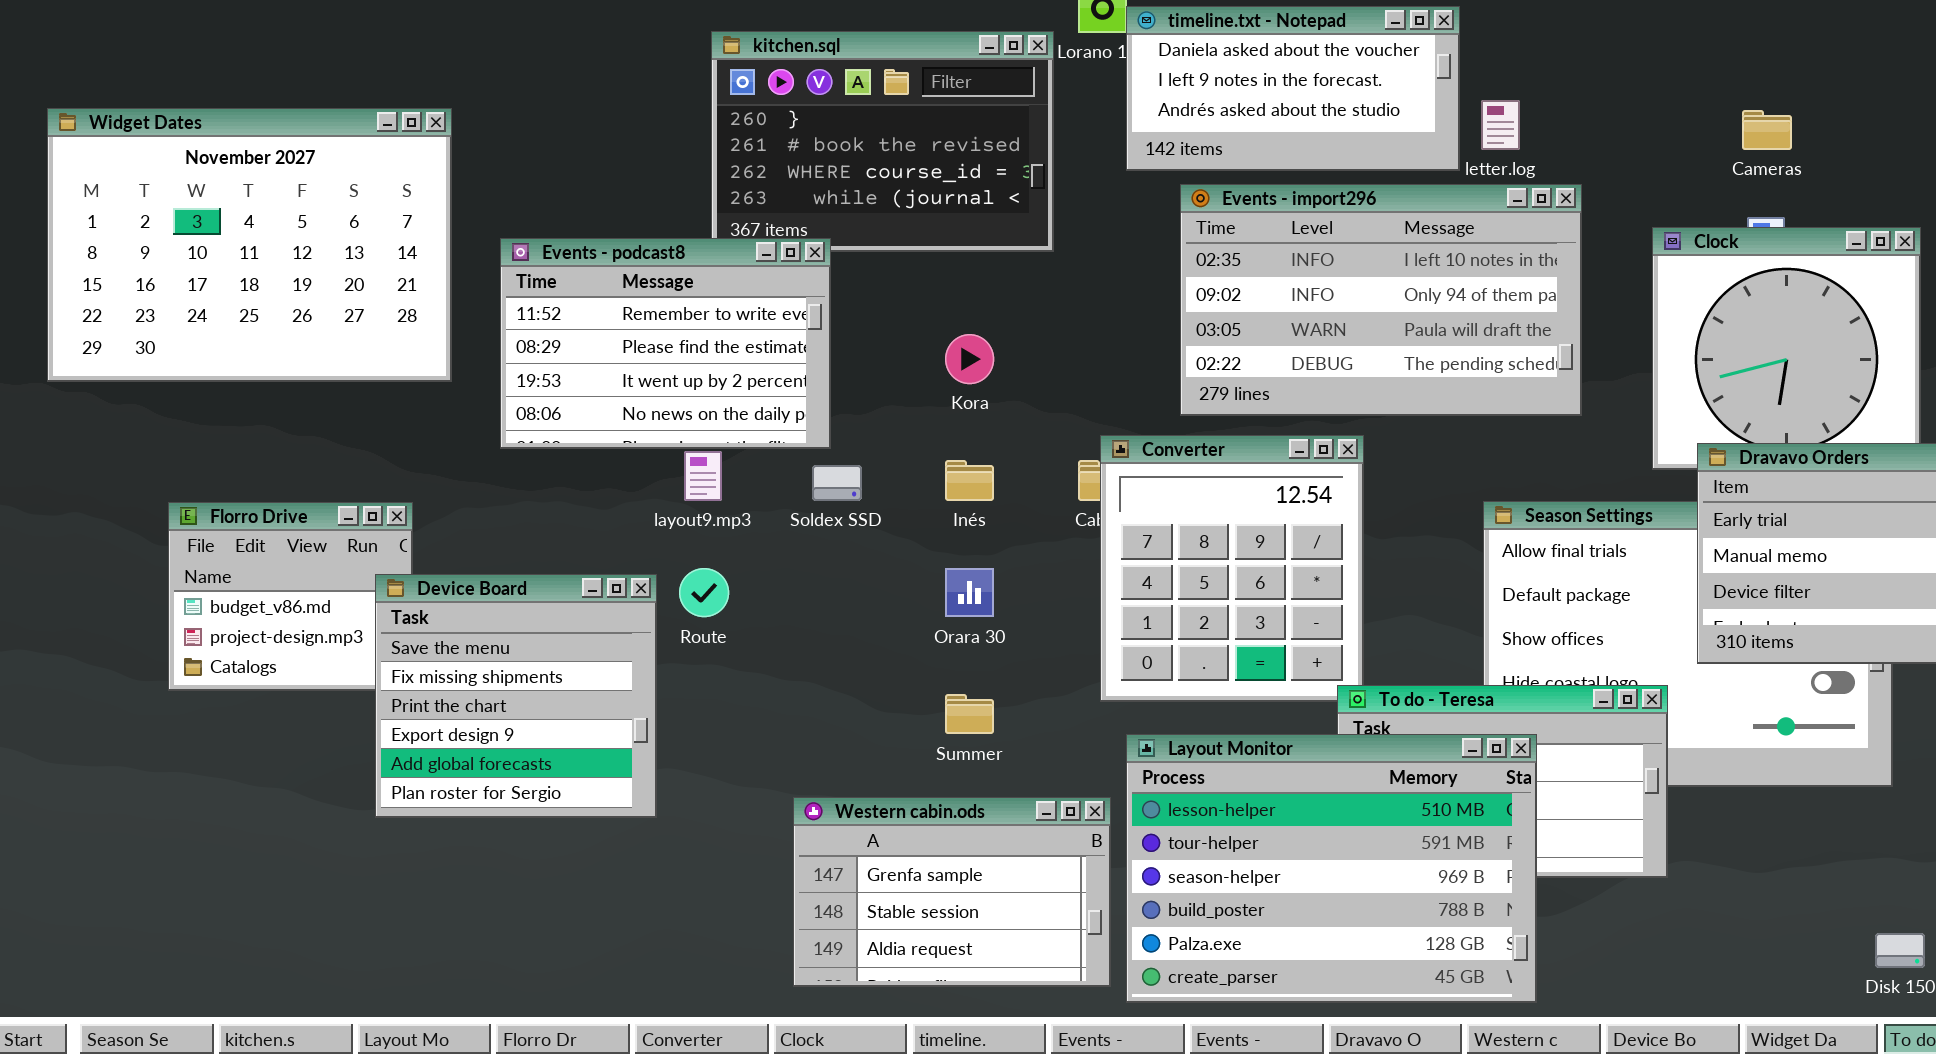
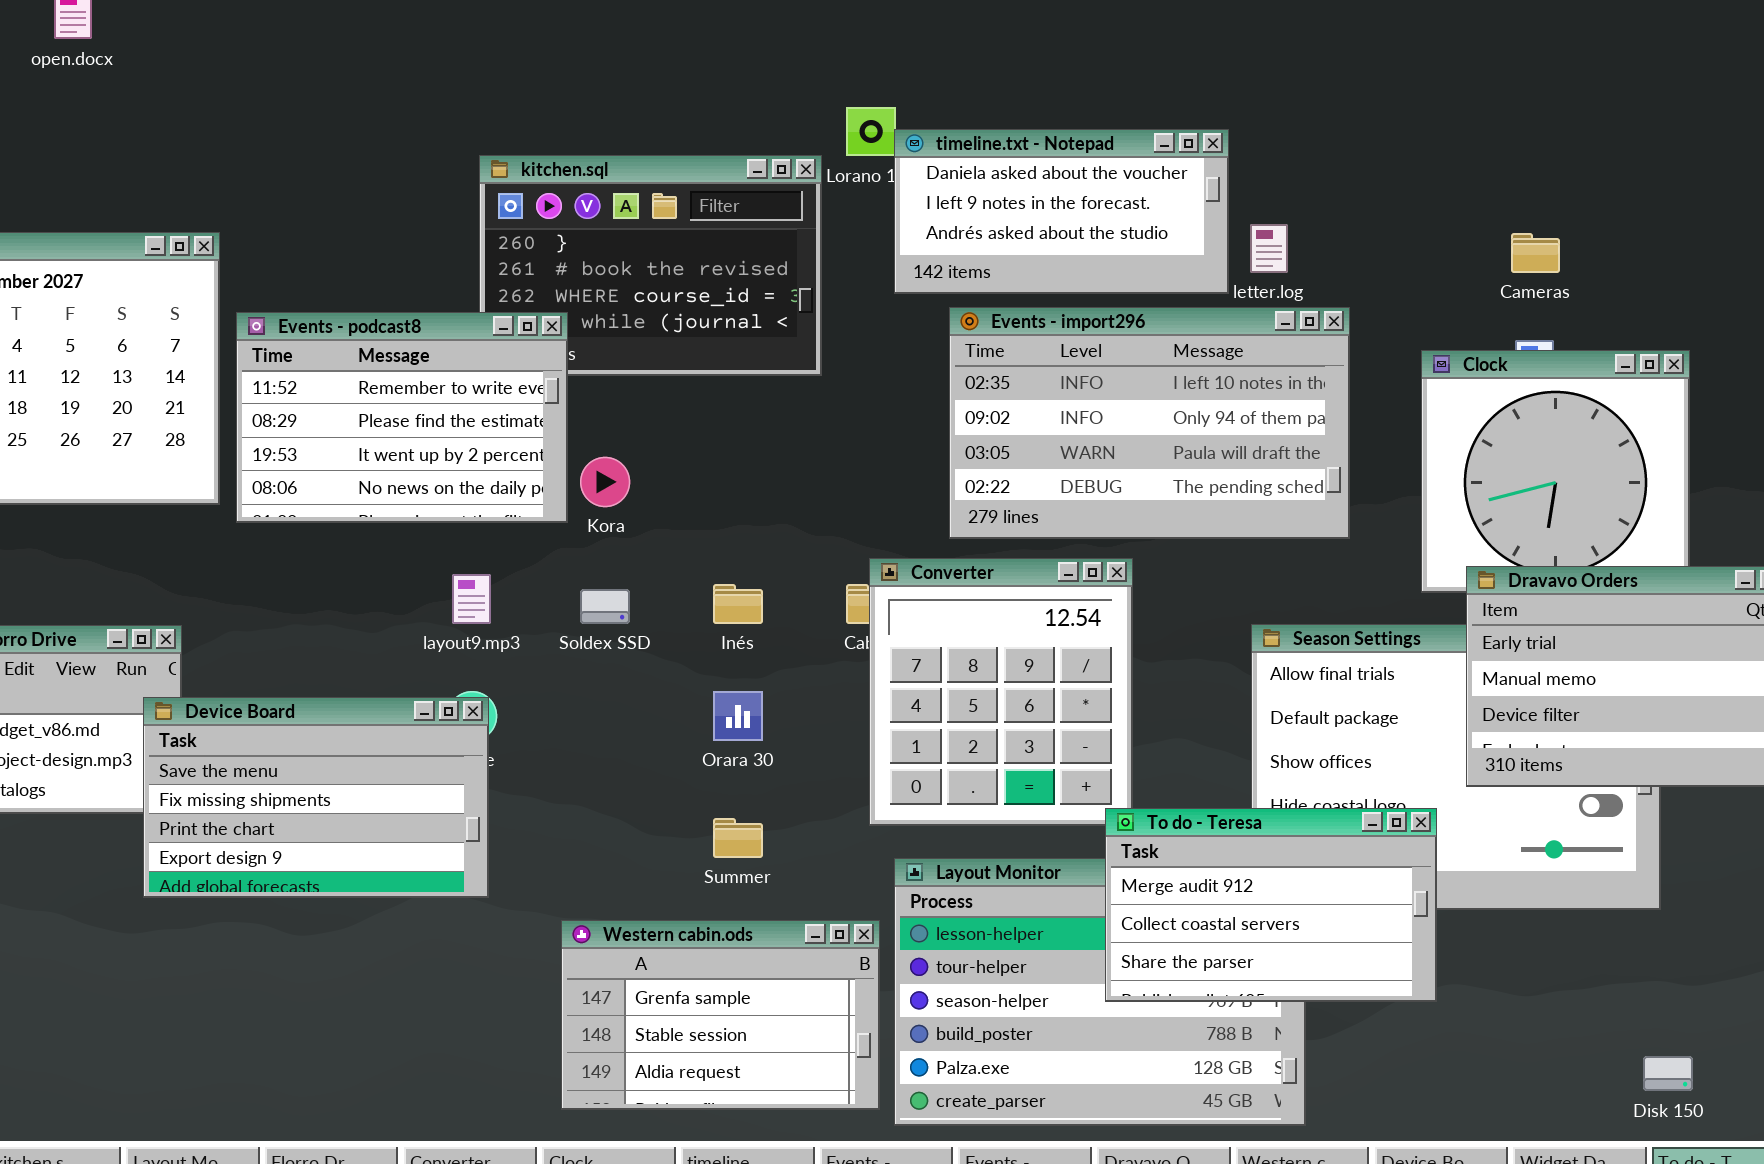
Events - podcast8: [500,238,831,449] -> [236,312,568,523], moved
Kora: [945,334,994,384] -> [580,457,630,507], moved
Device Board: [375,574,657,818] -> [143,697,489,898], resized
To do - Teresa: [1337,685,1668,878] -> [1105,808,1437,1002], raised

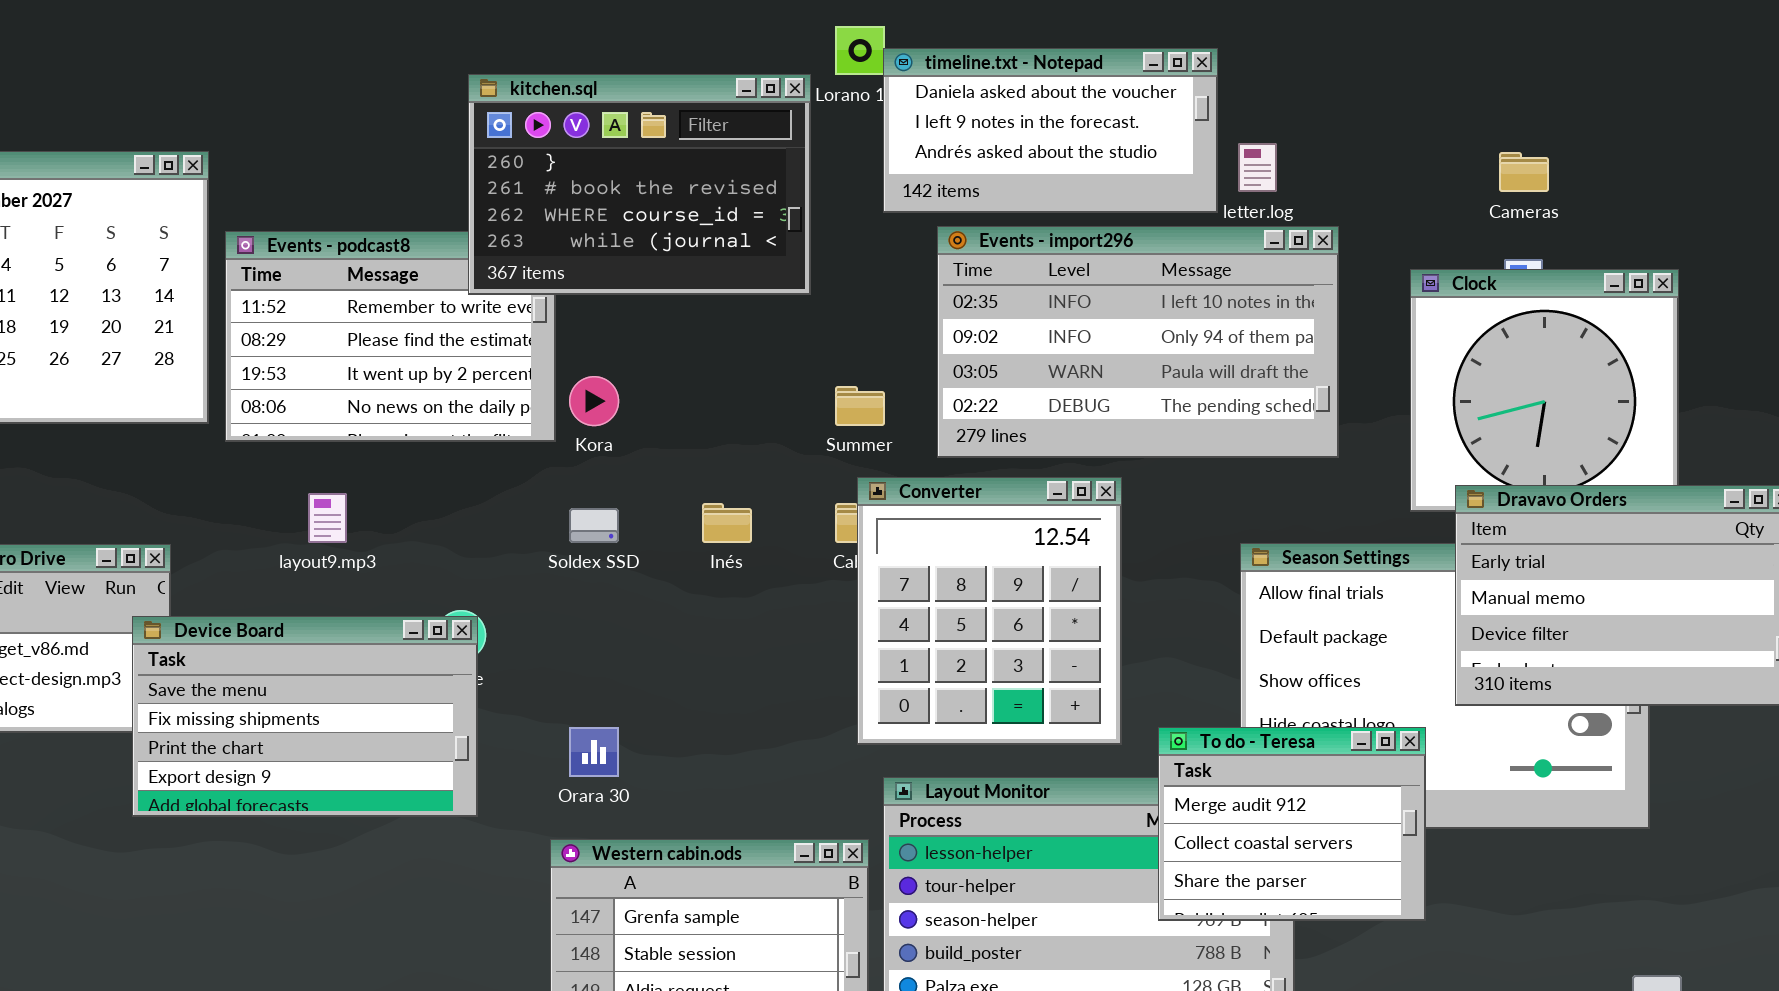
kitchen.sql: [479,155,822,376] -> [468,74,811,295], raised
layout9.mp3: [452,574,491,624] -> [308,493,347,543], moved
Orara 30: [713,691,763,741] -> [569,727,619,777], moved
To do - Teresa: [1105,808,1437,1002] -> [1158,727,1426,921], resized
Summer: [713,818,763,858] -> [835,386,885,426], moved

